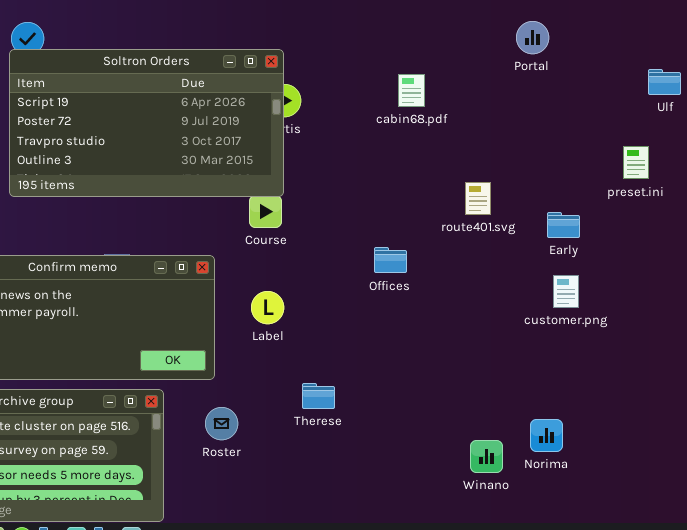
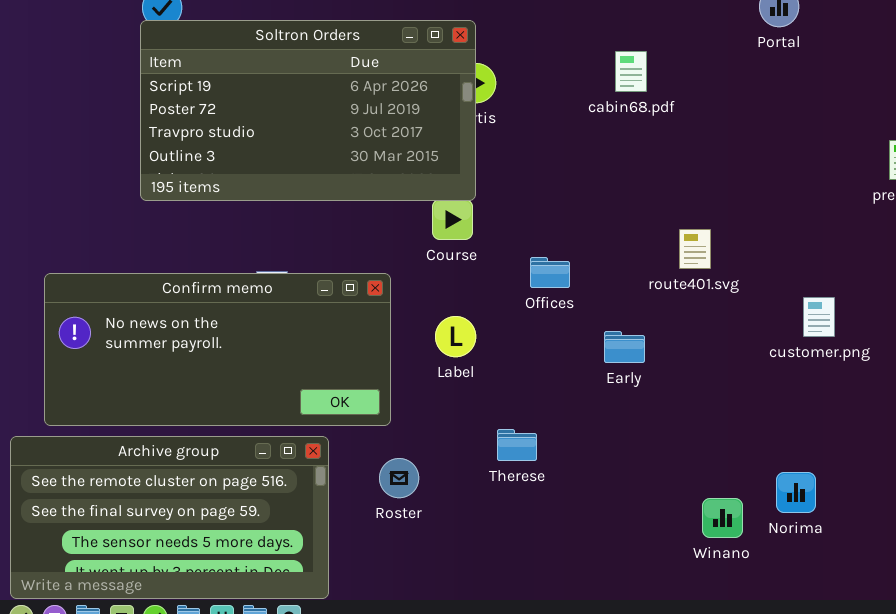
route401.svg: [465,182,491,215] -> [679,229,711,269], moved
Early: [547,212,580,238] -> [604,331,645,363], moved
Offices: [374,247,407,273] -> [530,257,570,288], moved

